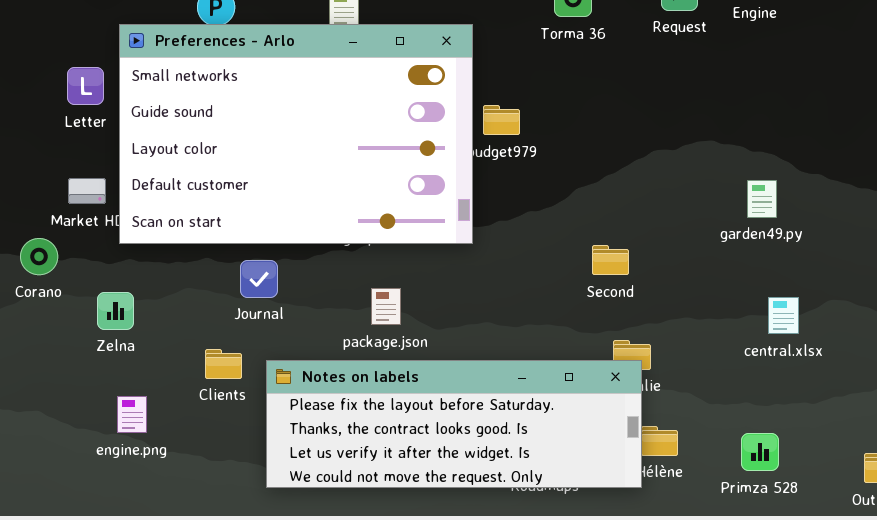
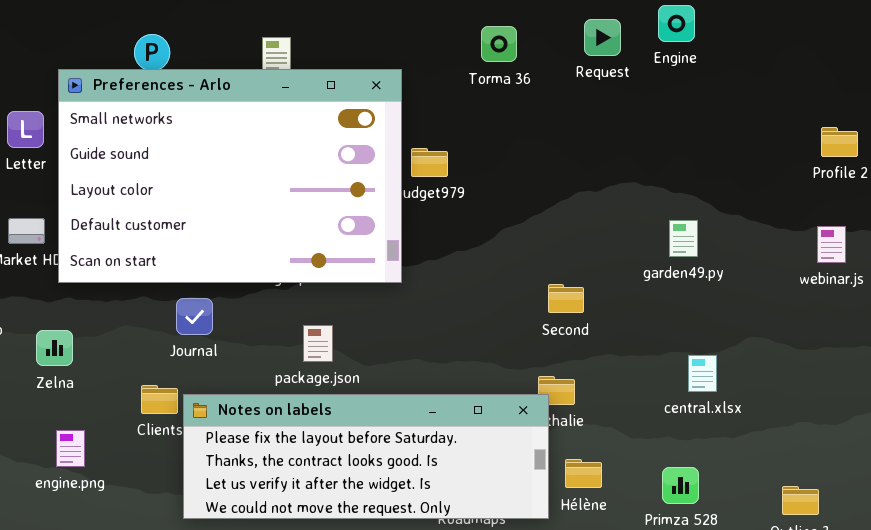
Second: [592,245,629,275] -> [548,284,584,313], moved
central.xlsx: [768,297,799,334] -> [688,355,717,392], moved
Notes on labels: [266,360,642,488] -> [183,394,549,519], moved

